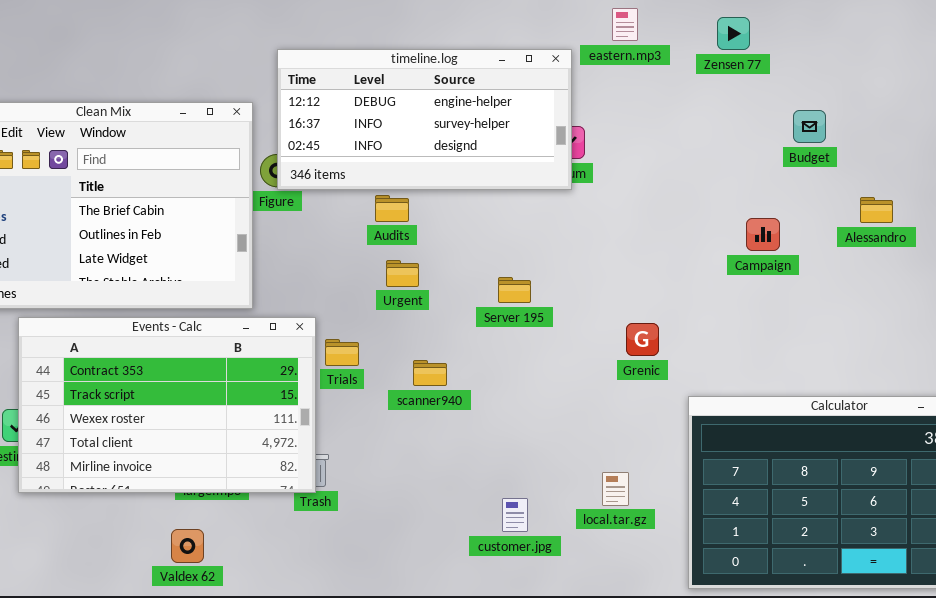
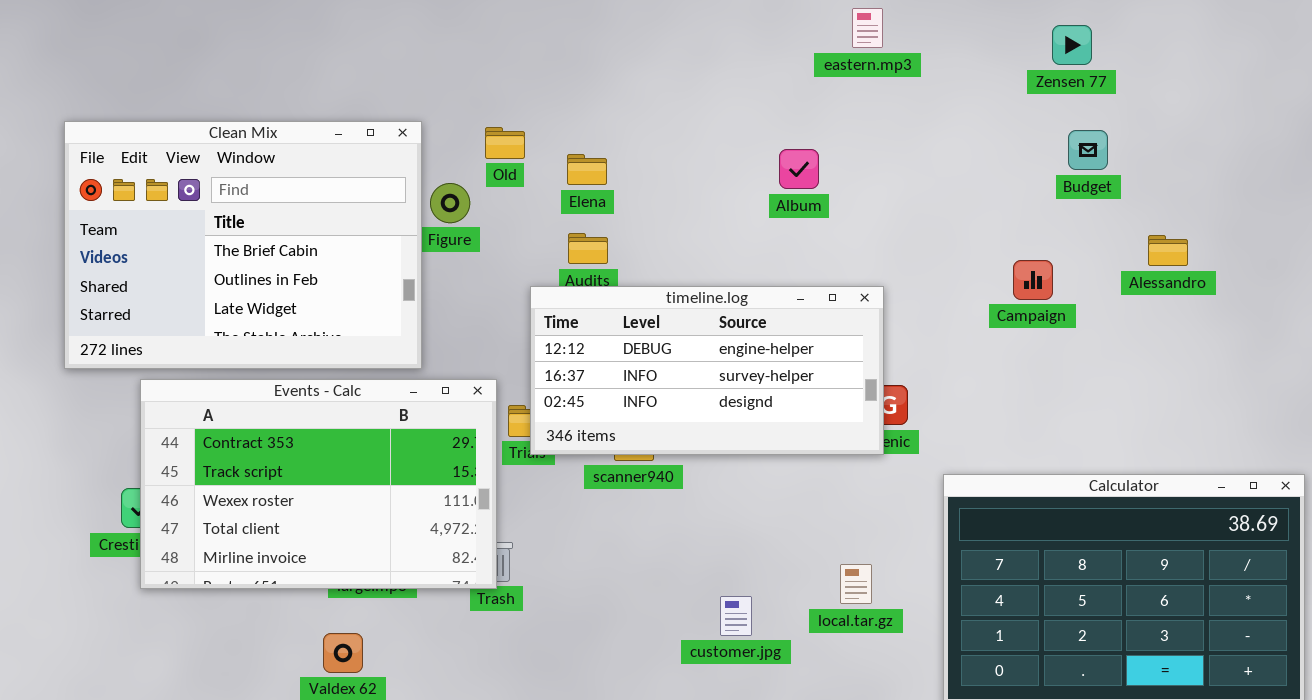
Zensen 77: [717,17,750,50] -> [1052,25,1092,65], moved
timeline.log: [277,49,572,190] -> [530,286,884,455], moved

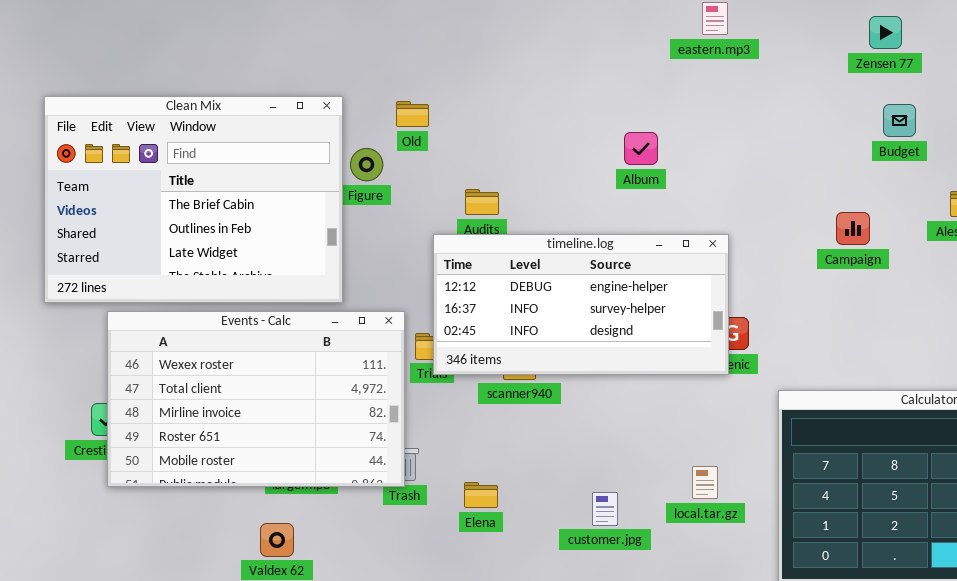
Album: [779,149,819,189] -> [624,132,658,165], moved
Elena: [567,154,607,185] -> [464,482,498,508], moved
Events - Calc: [140,379,497,589] -> [107,311,405,487], scrolled down 2 rows

